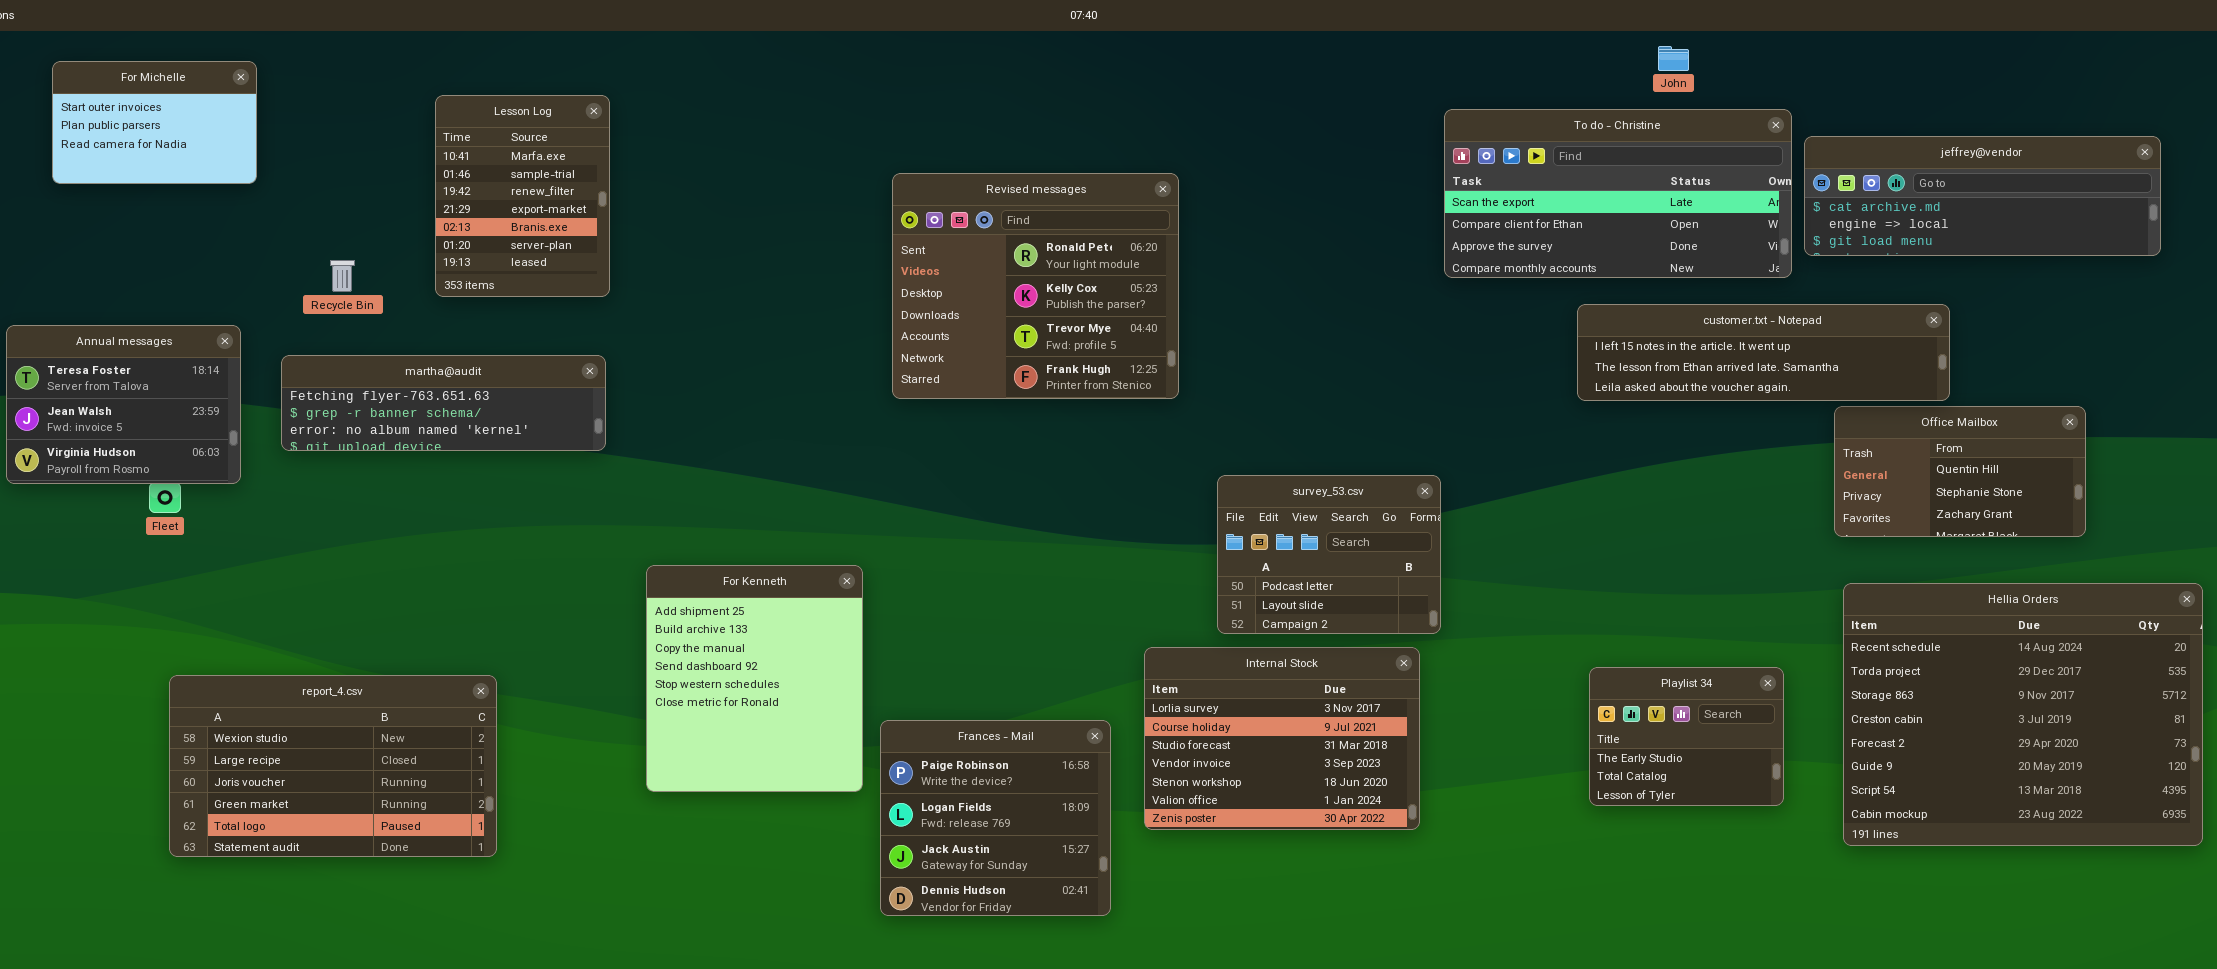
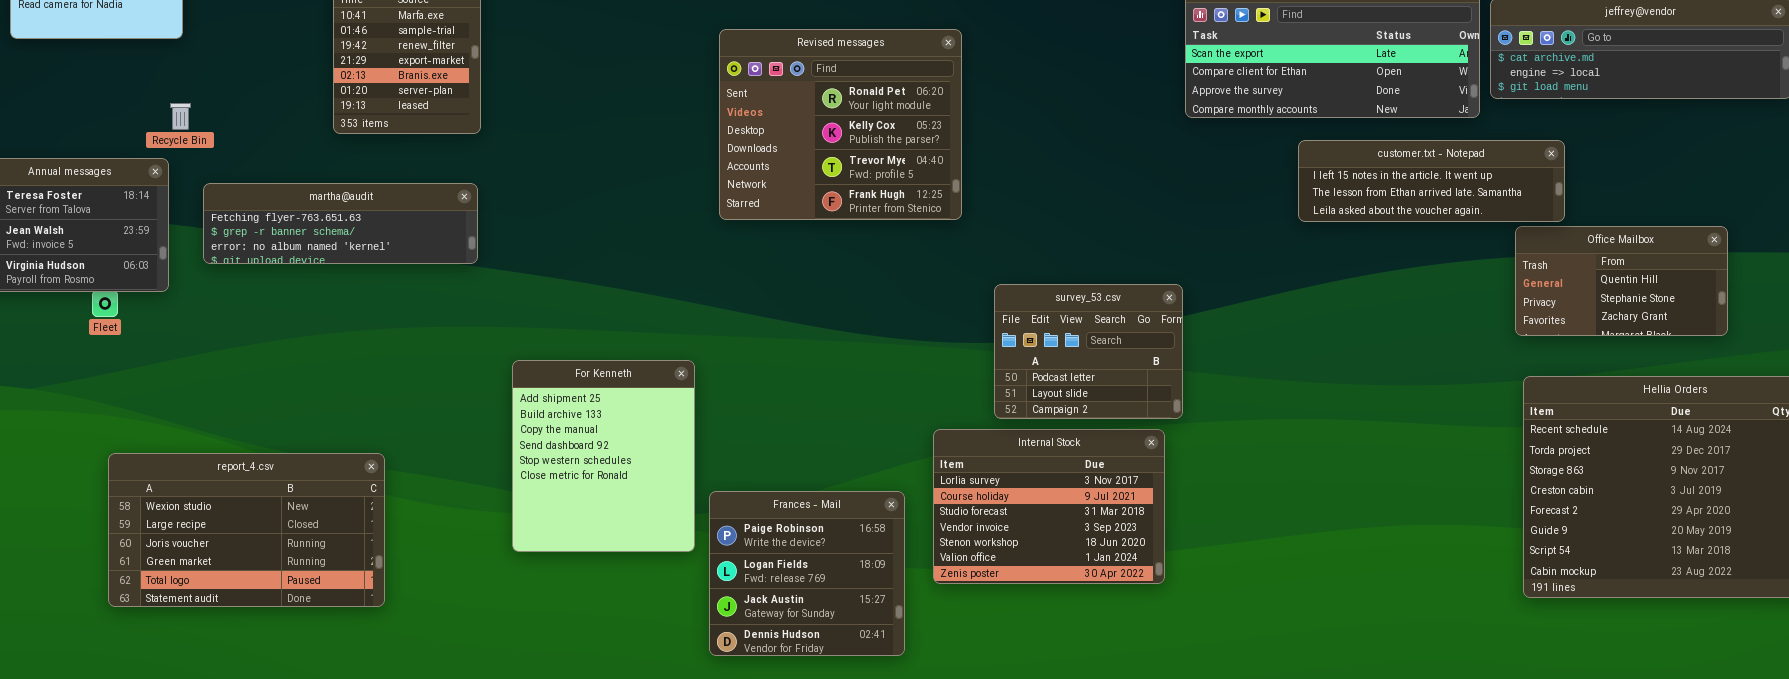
Recycle Bin: [330,260,355,292] -> [170,103,191,130], moved
customer.txt - Notepad: [1577,304,1950,401] -> [1298,140,1565,222], resized
Playlist 34: [1589,667,1784,806] -> none, closed

